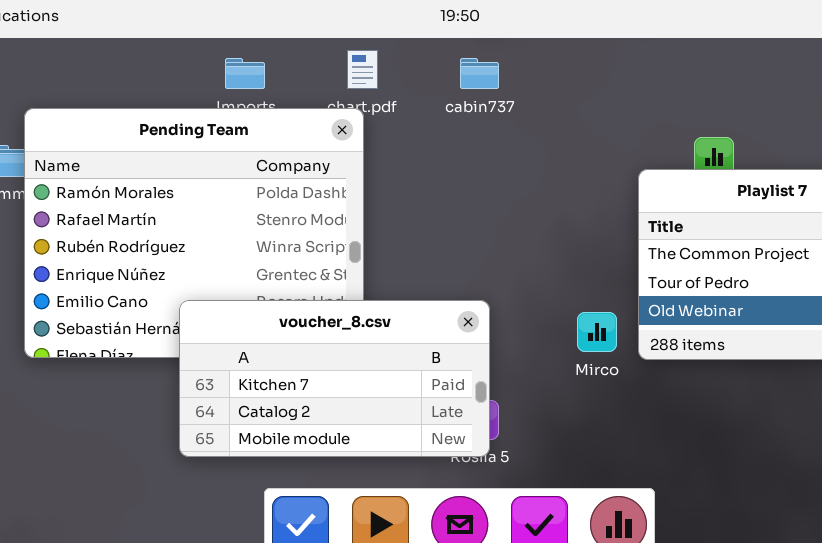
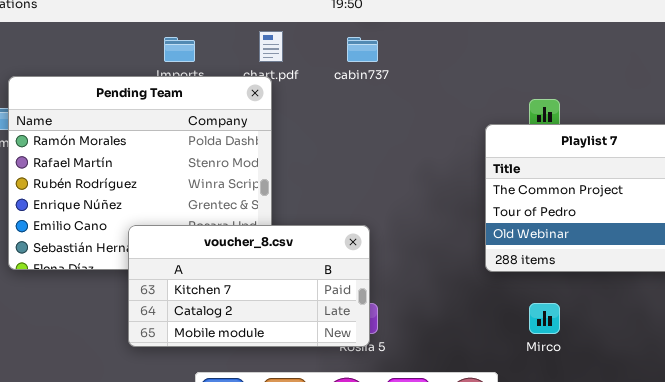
Mirco: [577,312,617,352] -> [529,303,560,334], moved

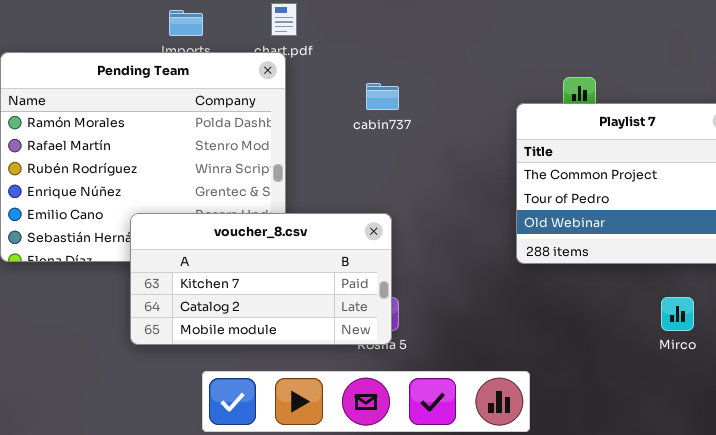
cabin737: [347,37,378,62] -> [366,83,399,110], moved
Mirco: [529,303,560,334] -> [661,297,694,331], moved

